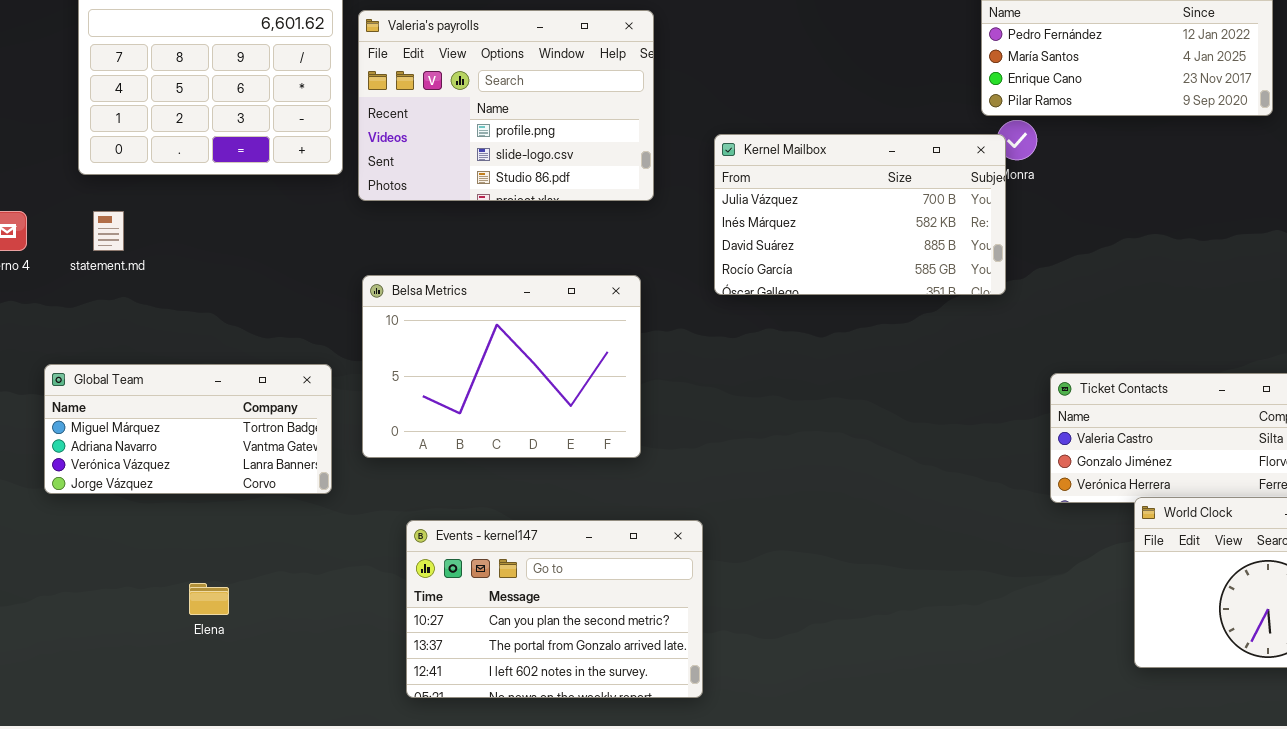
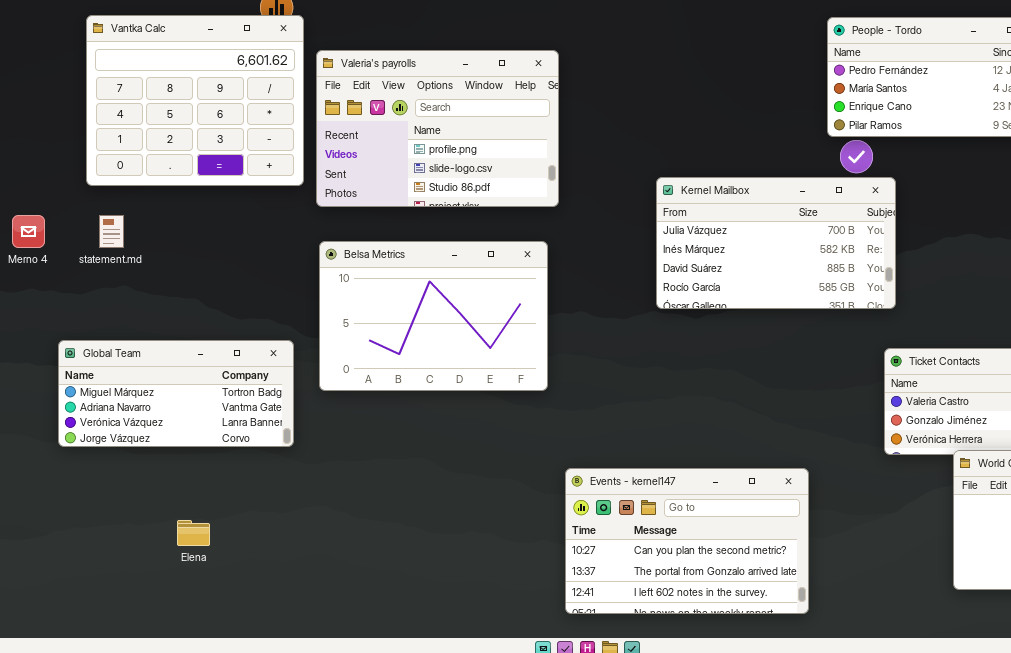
Kernel Mailbox: [714,134,1006,295] -> [656,177,896,309], moved
Belsa Metrics: [362,275,641,458] -> [319,241,548,391], moved
Events - kernel147: [406,520,703,698] -> [565,468,809,614], moved

